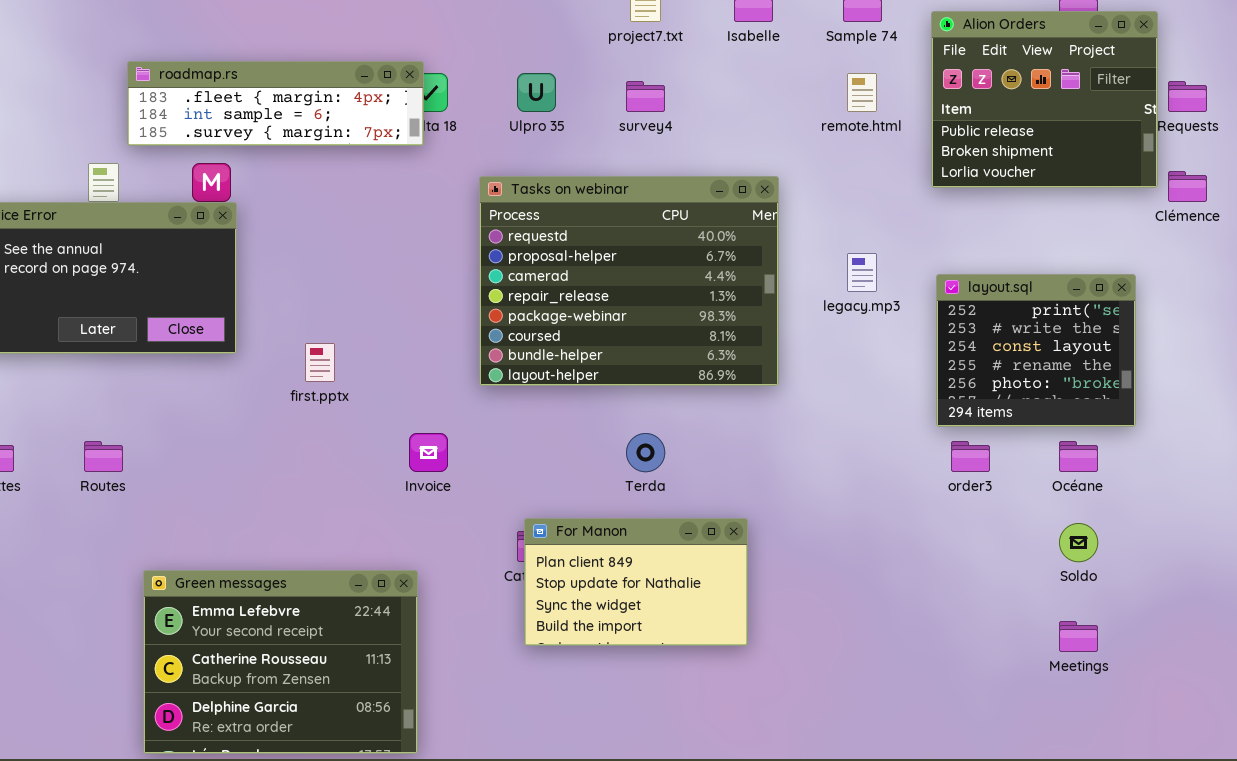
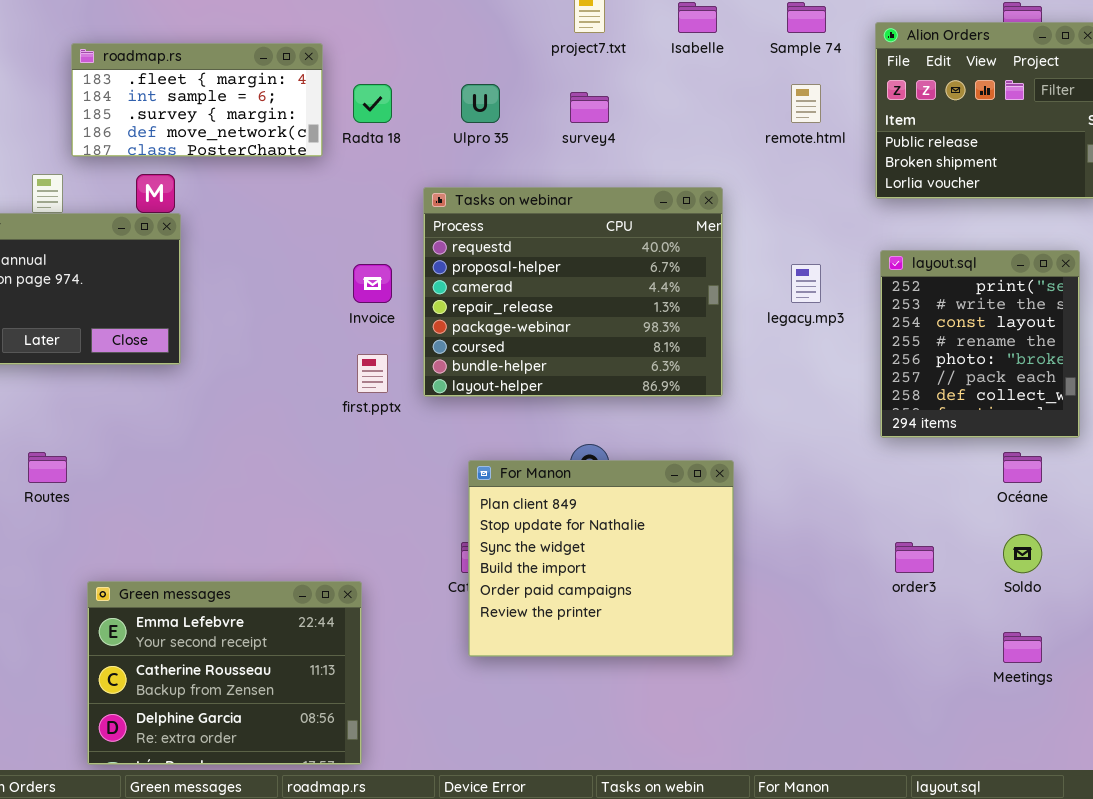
roadmap.rs: [127,61,424,146] -> [71,43,323,157], resized
layout.sql: [936,274,1136,427] -> [880,250,1080,438], resized
first.pptx: [305,343,335,382] -> [357,354,388,393], moved
Invoice: [409,433,448,472] -> [353,264,392,303], moved
order3: [951,441,990,472] -> [895,542,934,573], moved
For Manon: [524,518,748,646] -> [468,460,734,657], resized

